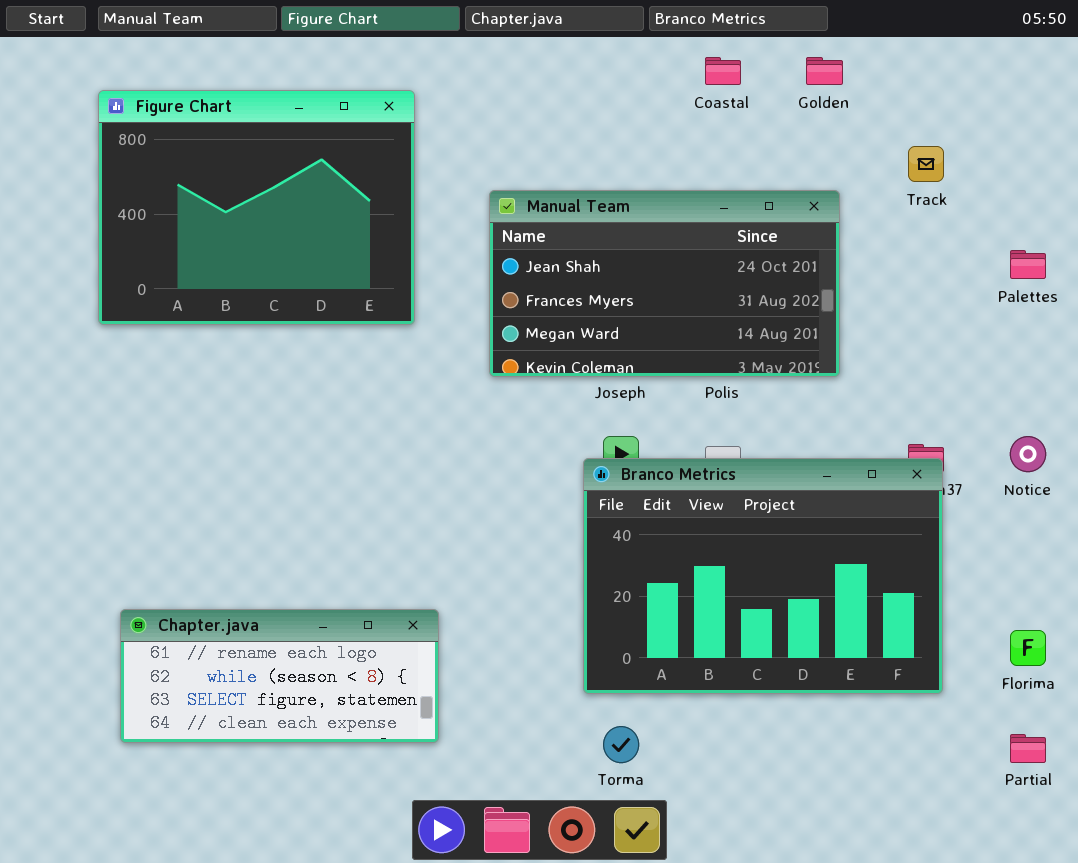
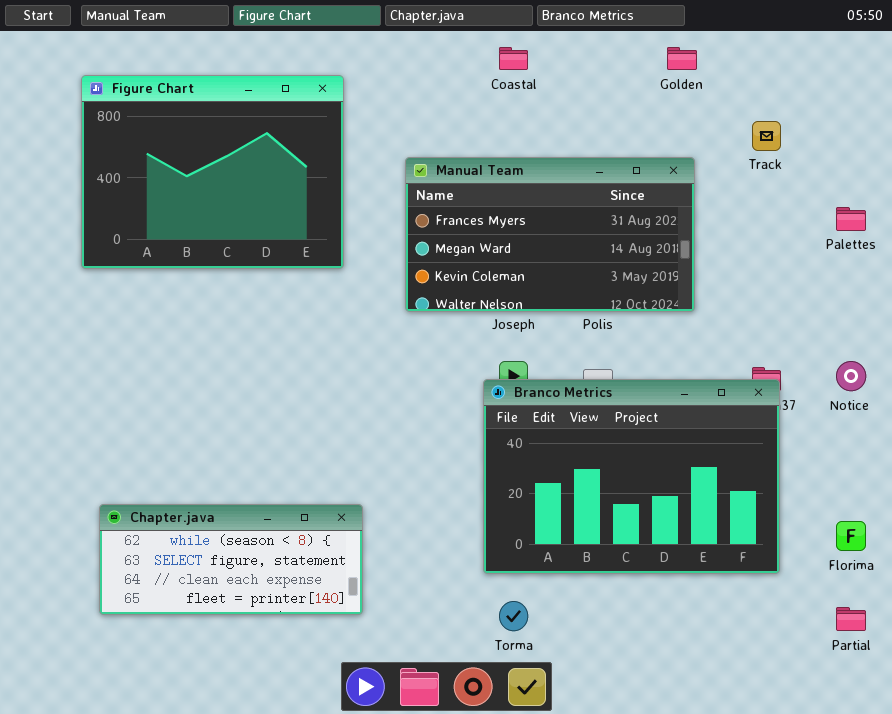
Coastal: [705,57,741,85] -> [499,47,528,70], moved
Manual Team: [489,190,840,377] -> [405,157,695,312], scrolled down 1 row
Chapter.java: [120,609,439,743] -> [99,504,363,615], scrolled down 1 row

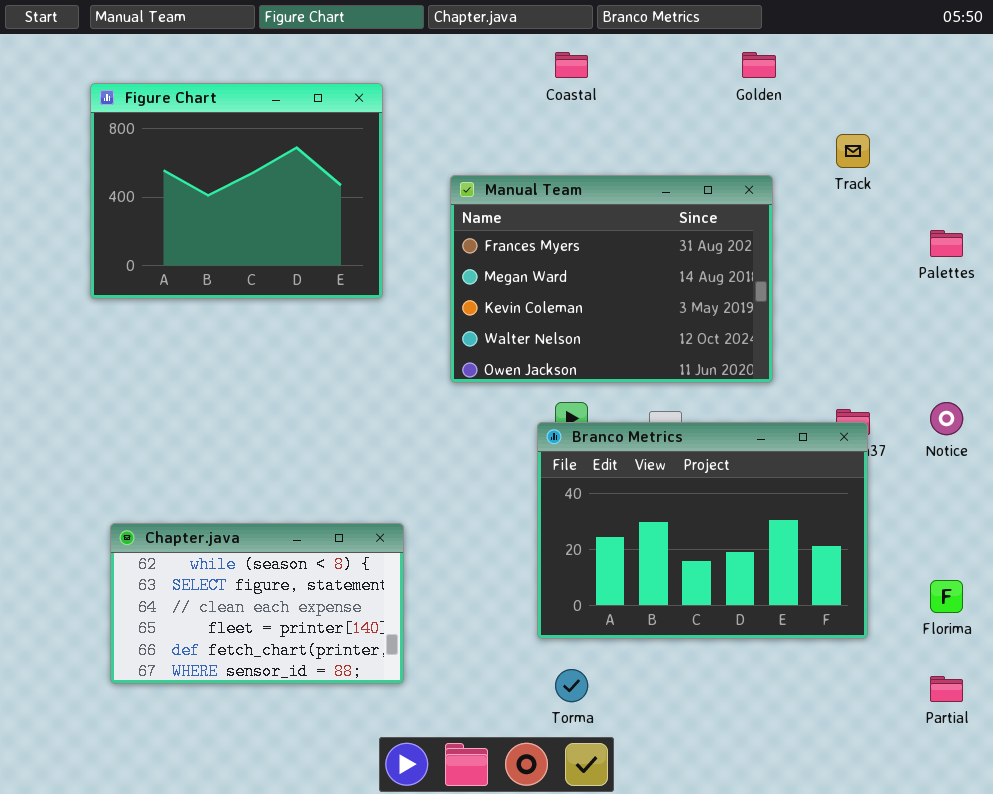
Manual Team: [405,157,695,312] -> [450,175,773,383], resized
Chapter.java: [99,504,363,615] -> [110,523,404,684], resized

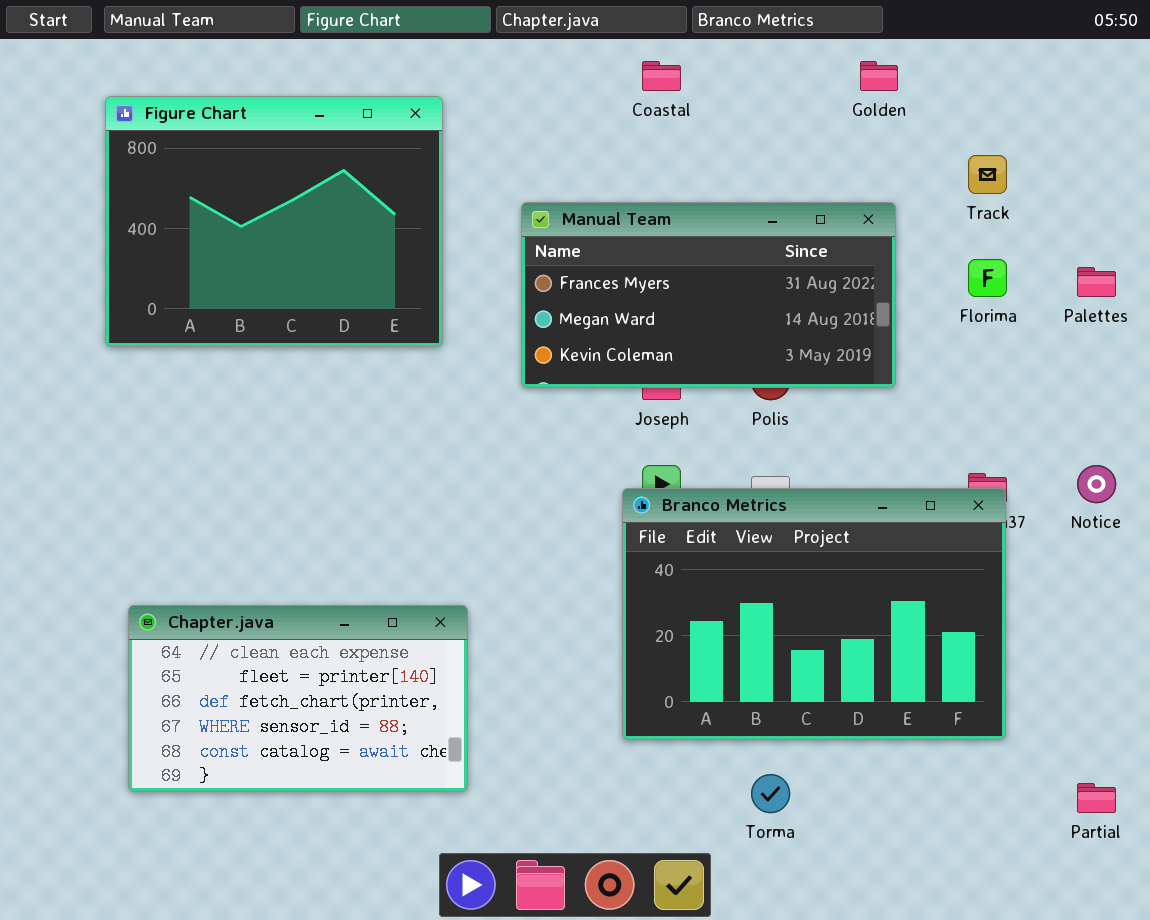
Manual Team: [450,175,773,383] -> [521,202,896,388], resized
Chapter.java: [110,523,404,684] -> [128,605,468,792], scrolled down 2 rows
Florima: [930,580,963,613] -> [968,259,1007,297], moved
Torma: [555,669,588,702] -> [751,774,790,813], moved

